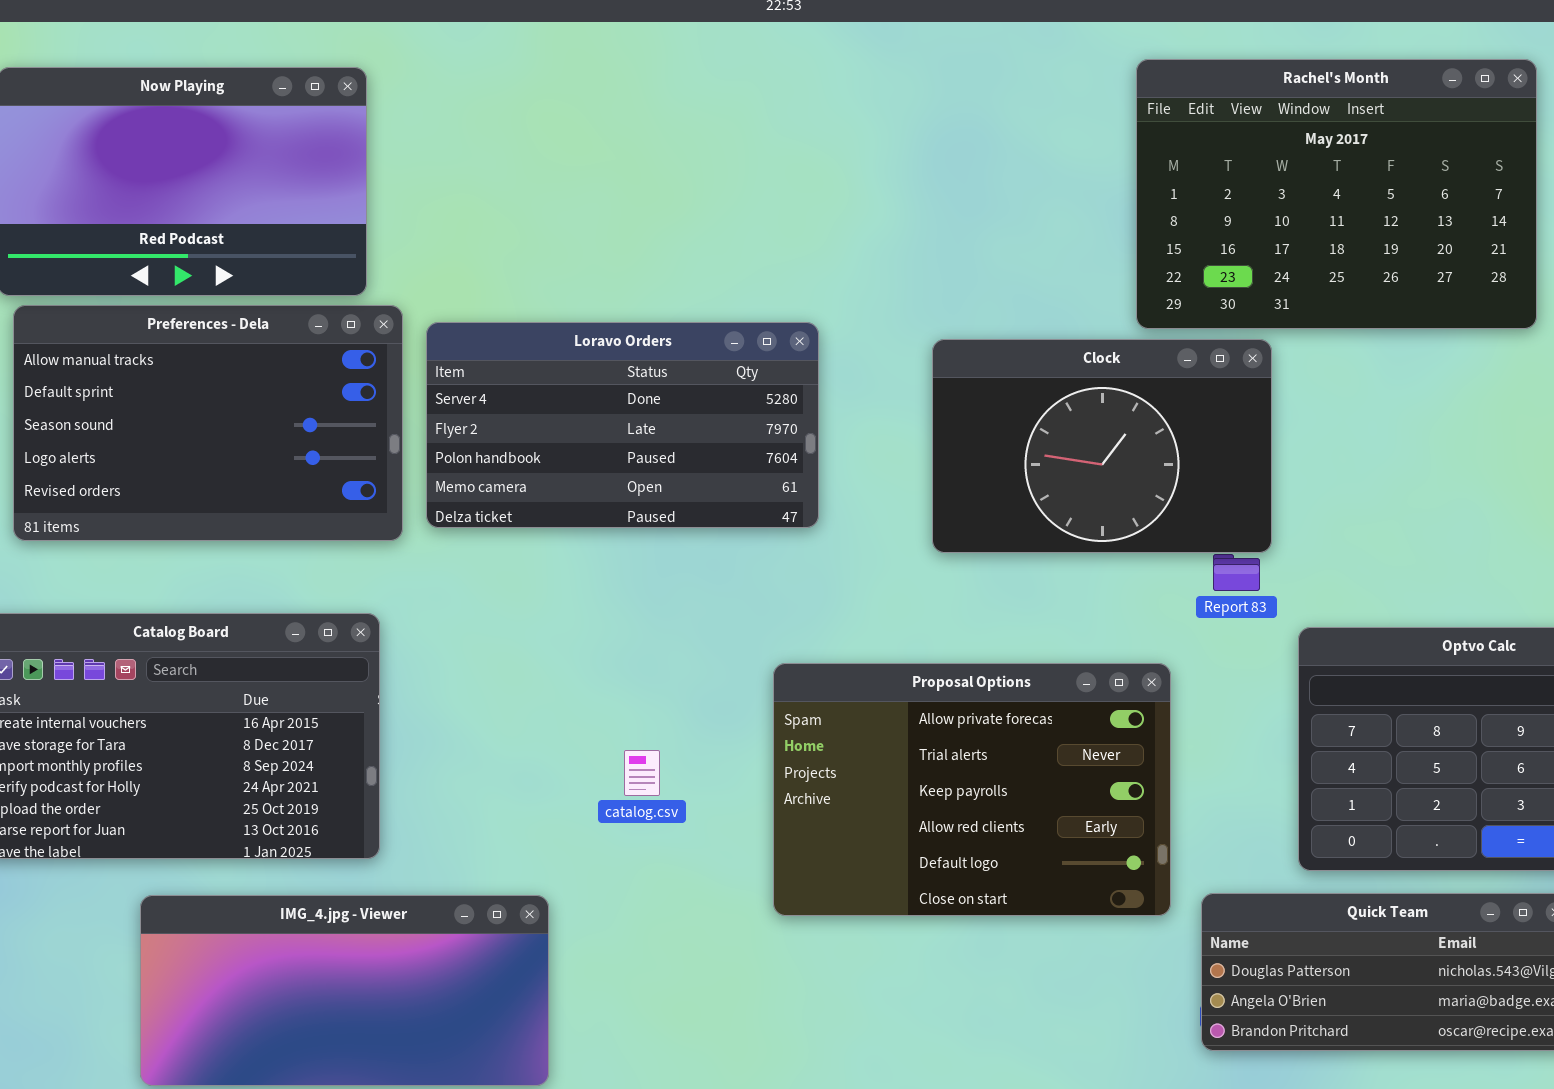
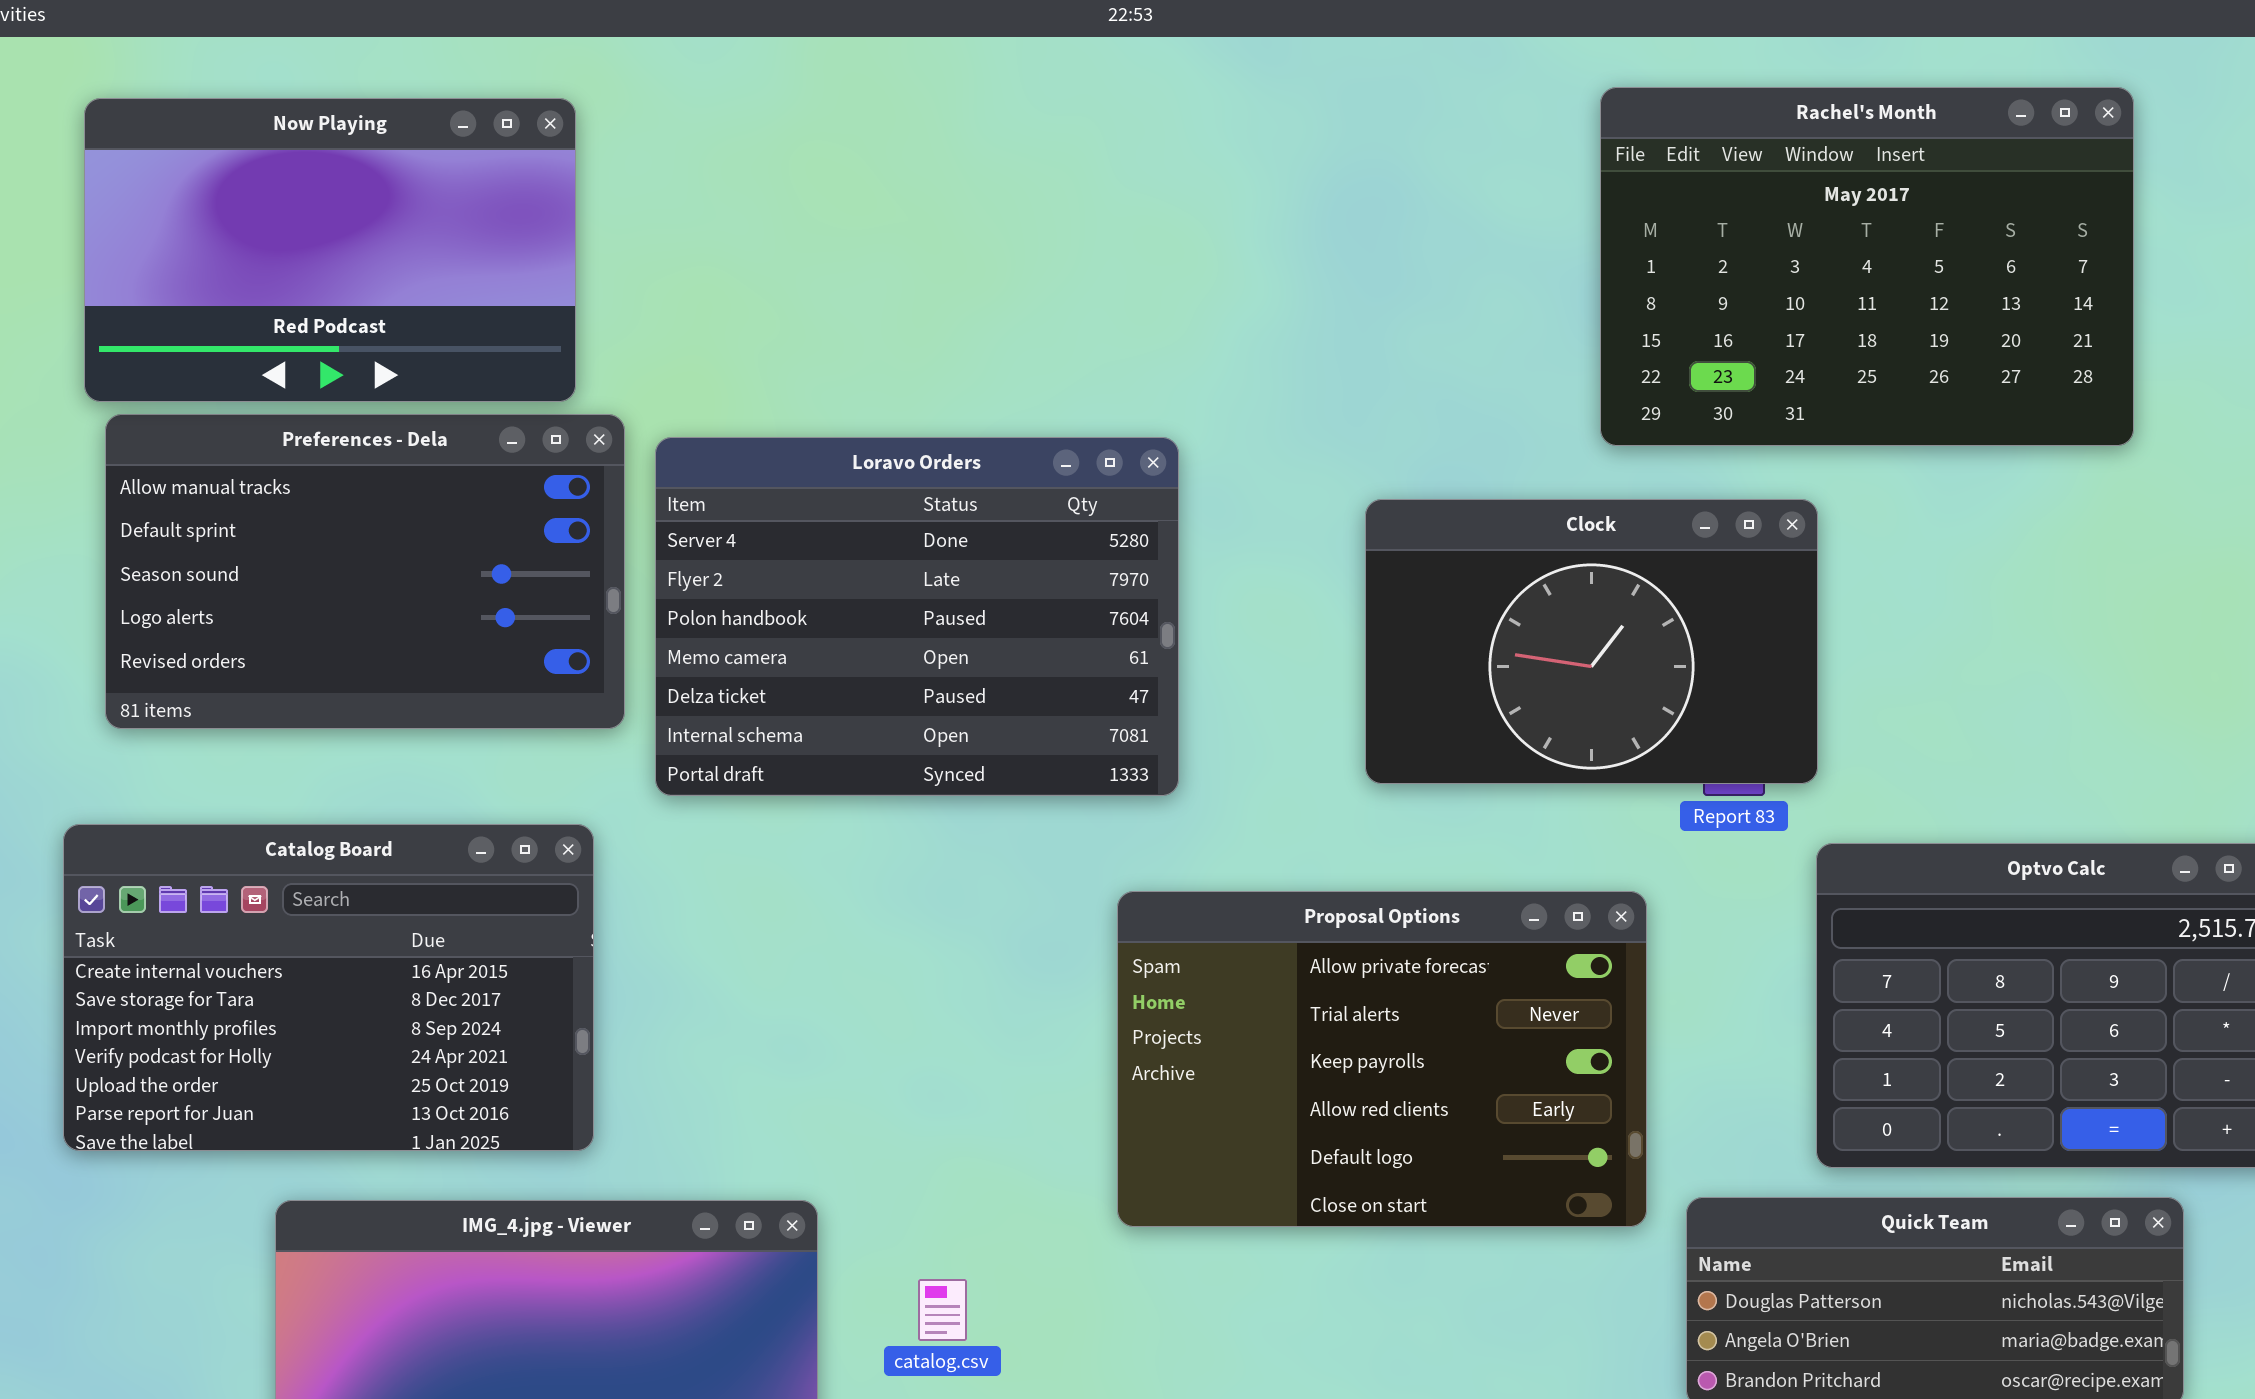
Loravo Orders: [426,322,819,528] -> [655,437,1179,796], resized
Clock: [932,339,1272,553] -> [1365,499,1818,784], moved
catalog.csv: [624,750,660,796] -> [918,1279,967,1341], moved

